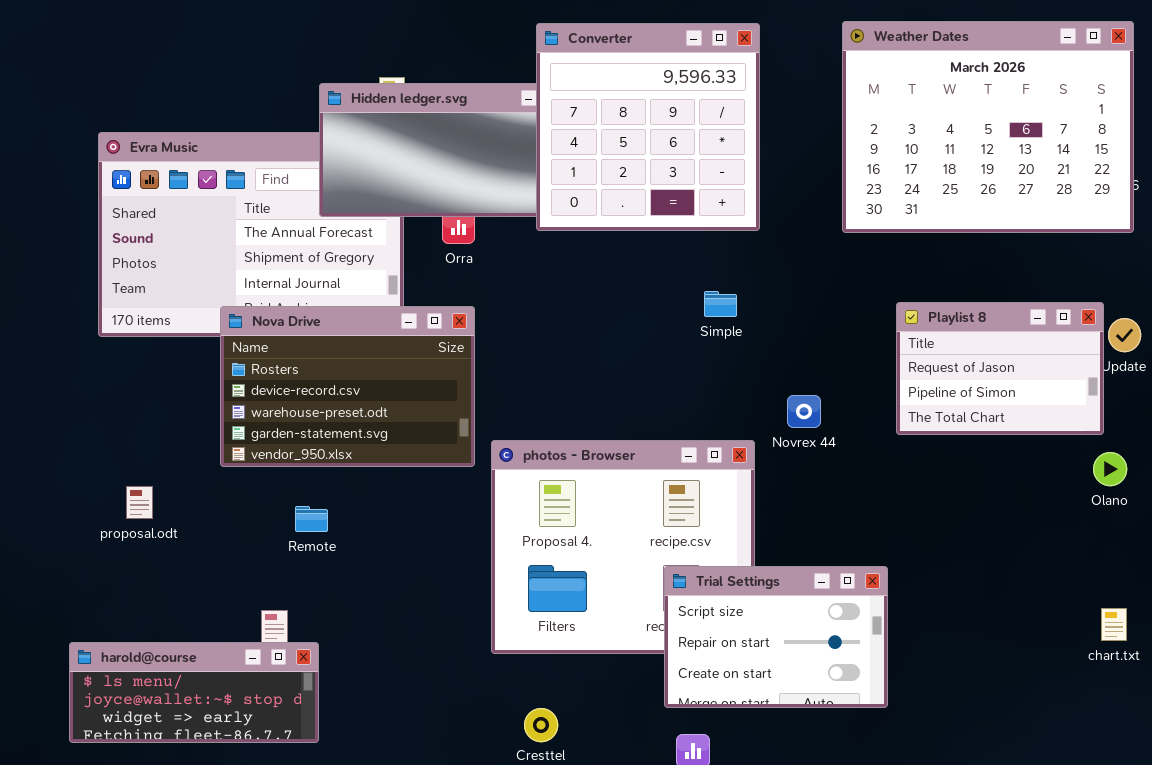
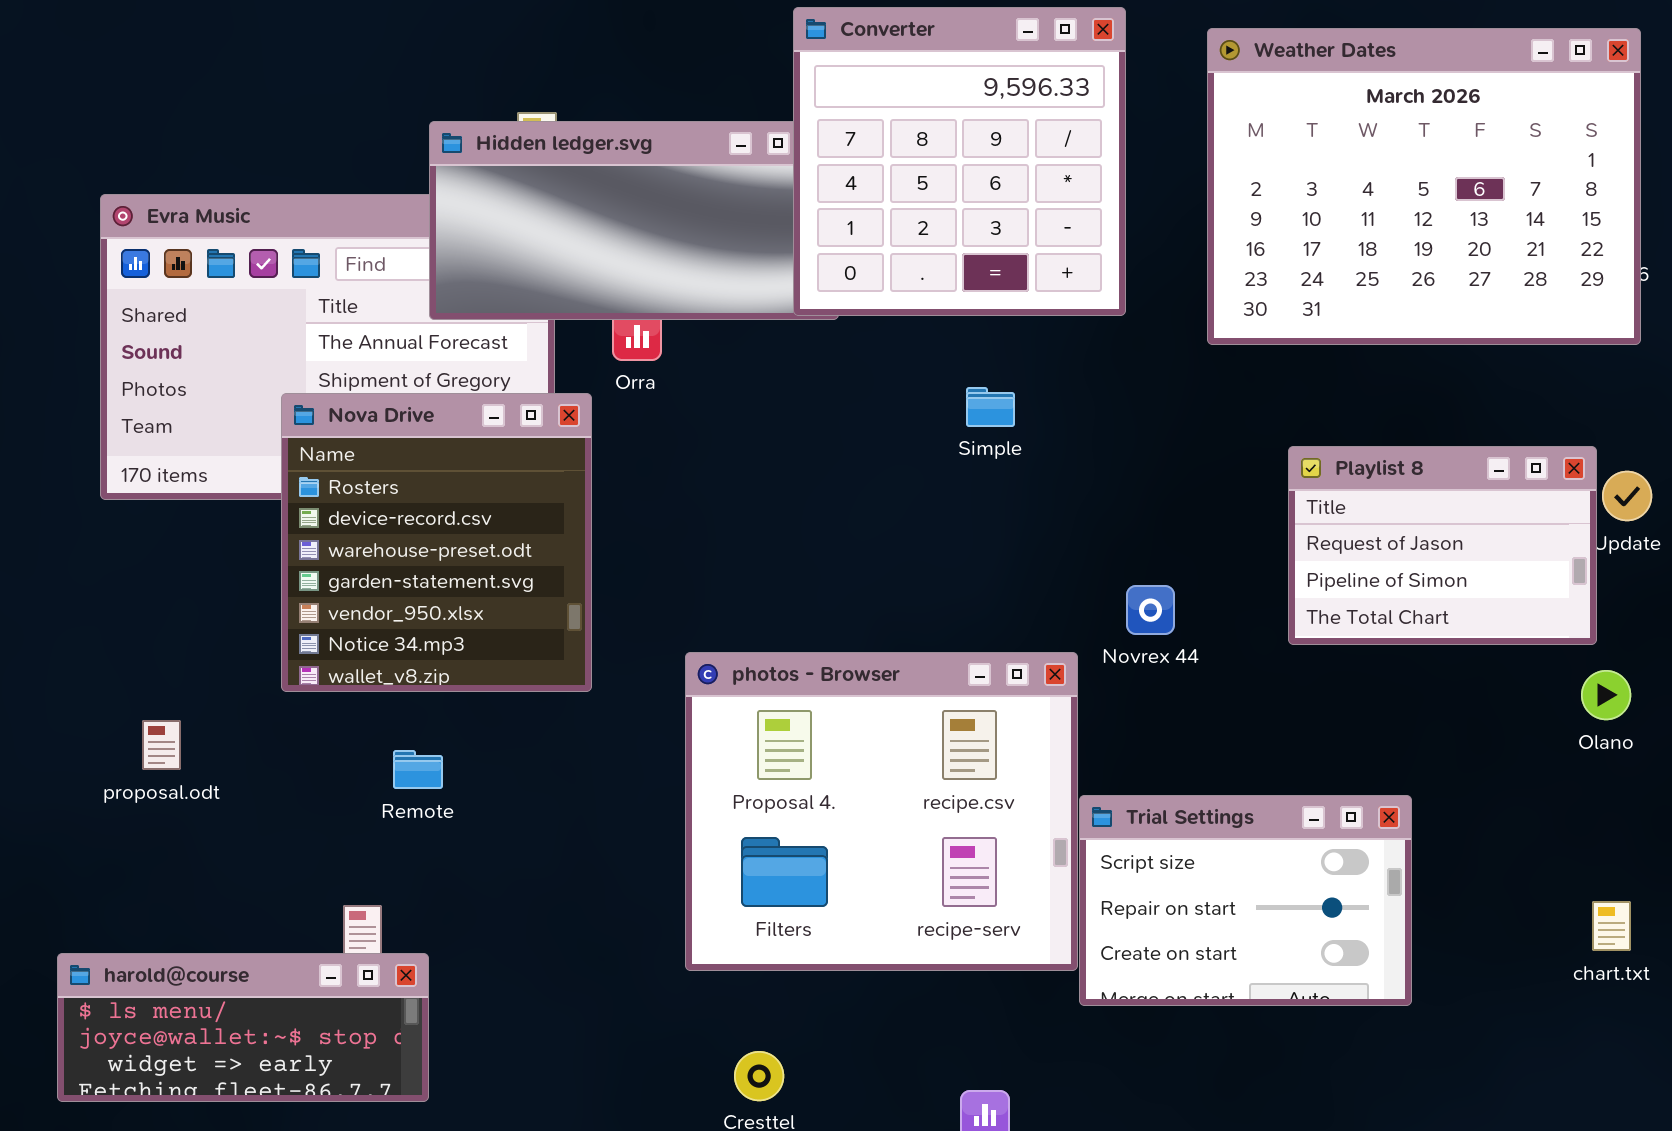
Converter: [536,23,760,231] -> [793,7,1126,316], moved
Simple: [704,291,737,317] -> [966,387,1015,427], moved
Nova Drive: [220,306,475,467] -> [281,393,592,692], resized
Trial Settings: [664,566,888,708] -> [1079,795,1412,1006], moved

